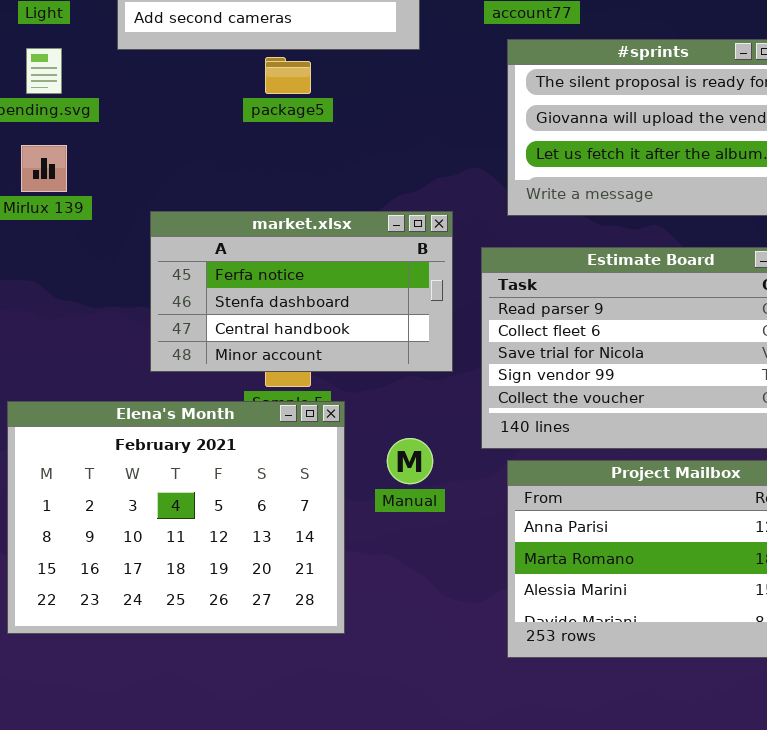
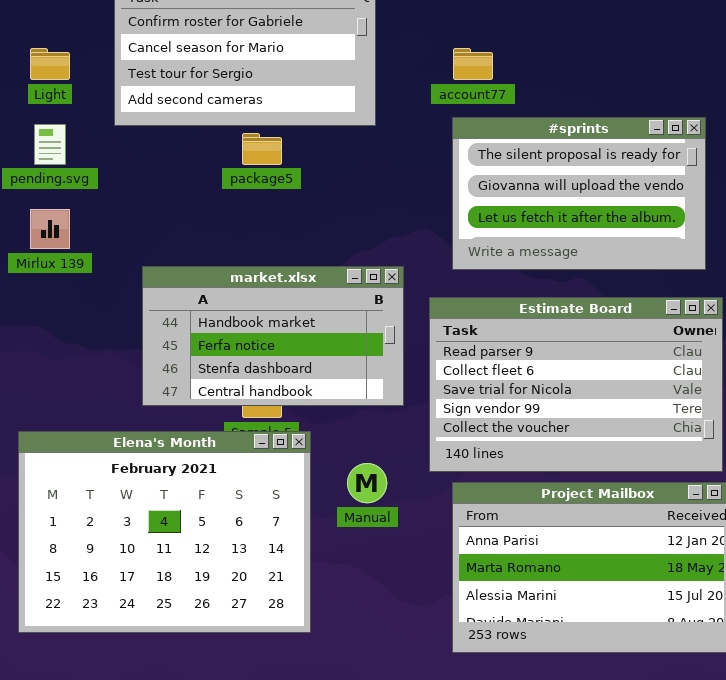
market.xlsx: [150,211,453,372] -> [142,266,404,406], scrolled up 1 row

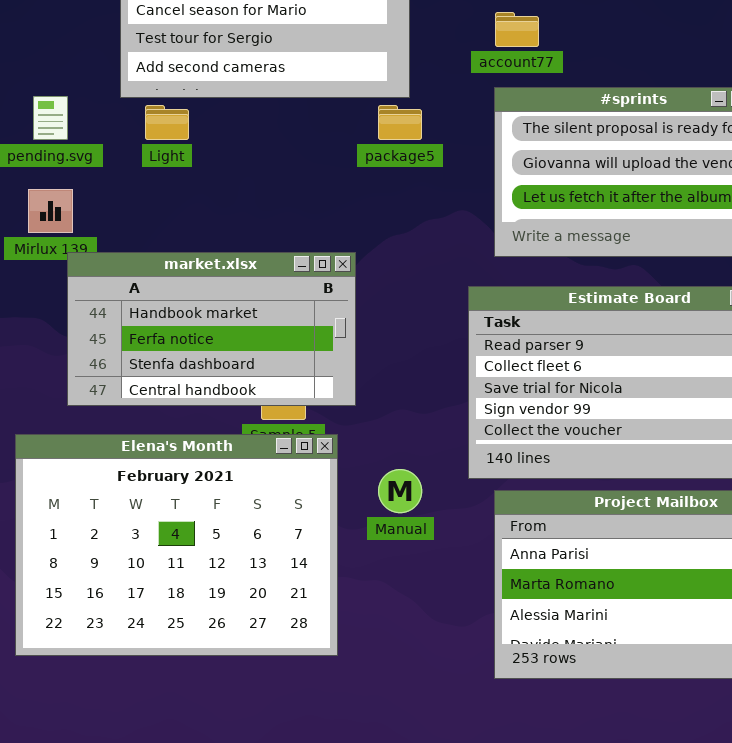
Light: [30,48,70,80] -> [145,105,189,140], moved
package5: [242,133,282,165] -> [378,105,422,140], moved
market.xlsx: [142,266,404,406] -> [67,252,356,406], moved

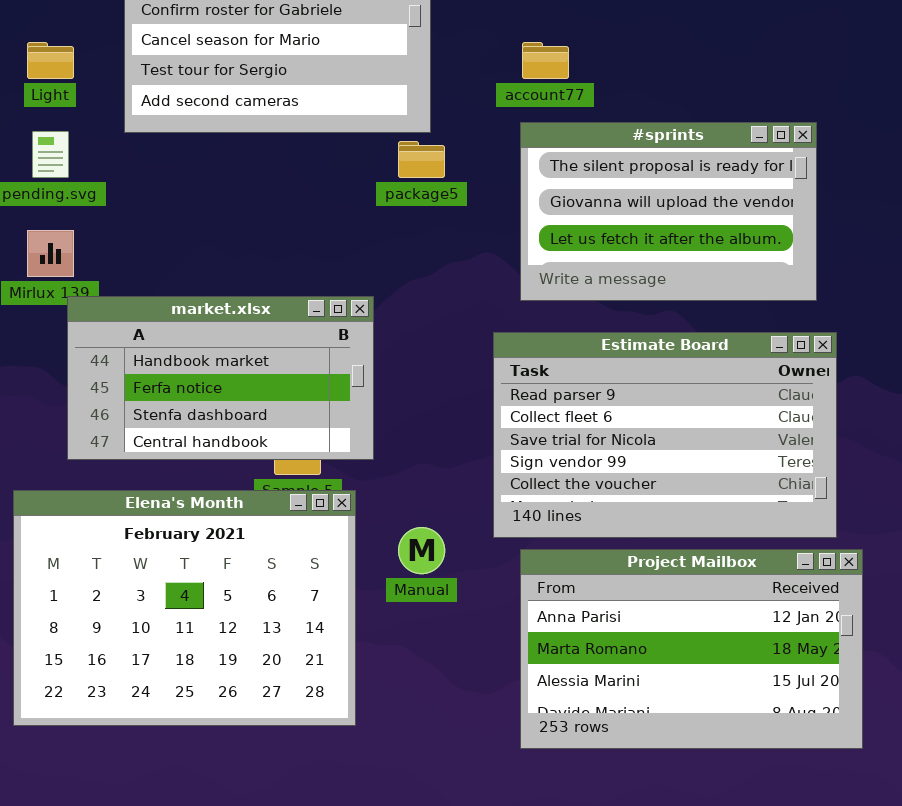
Light: [145,105,189,140] -> [27,42,74,79], moved

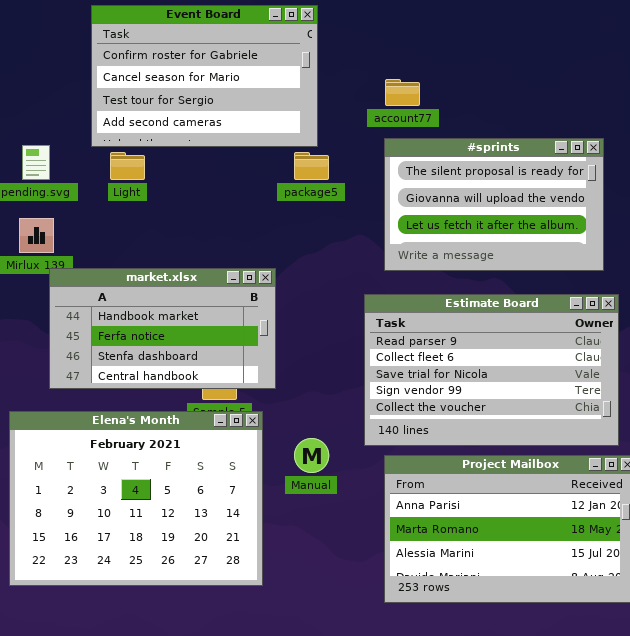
Light: [27,42,74,79] -> [110,152,145,180], moved

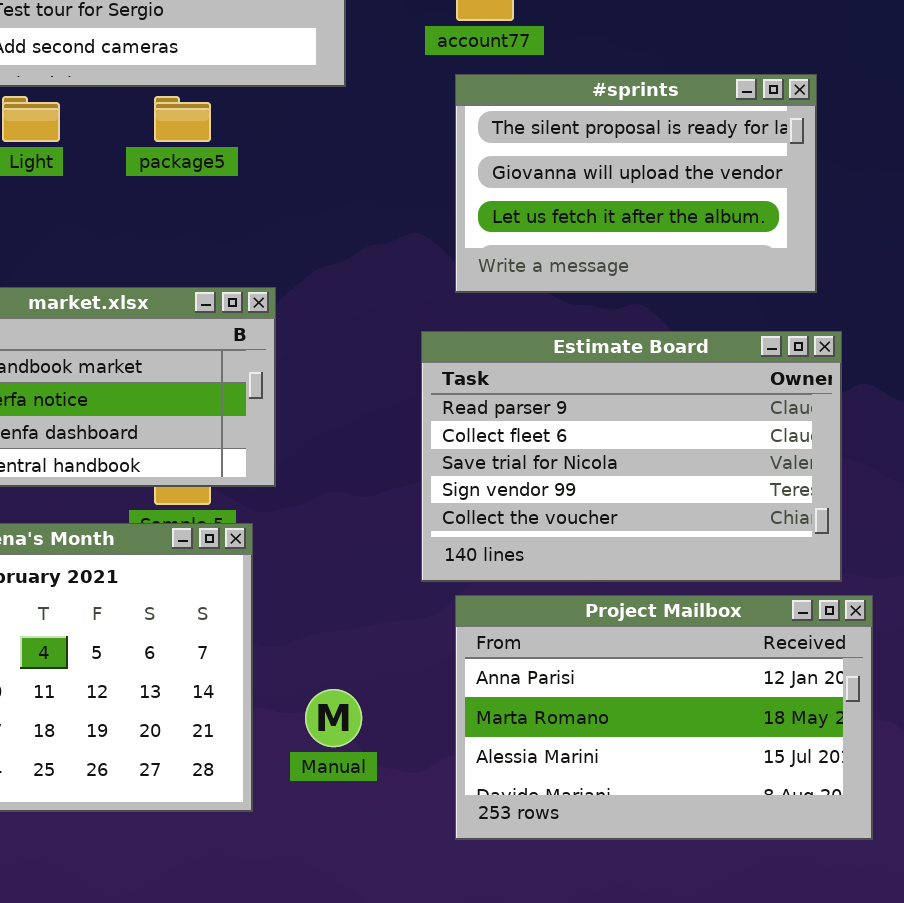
package5: [294,152,329,180] -> [154,96,211,142], moved
Manual: [294,438,329,473] -> [305,689,362,747], moved

